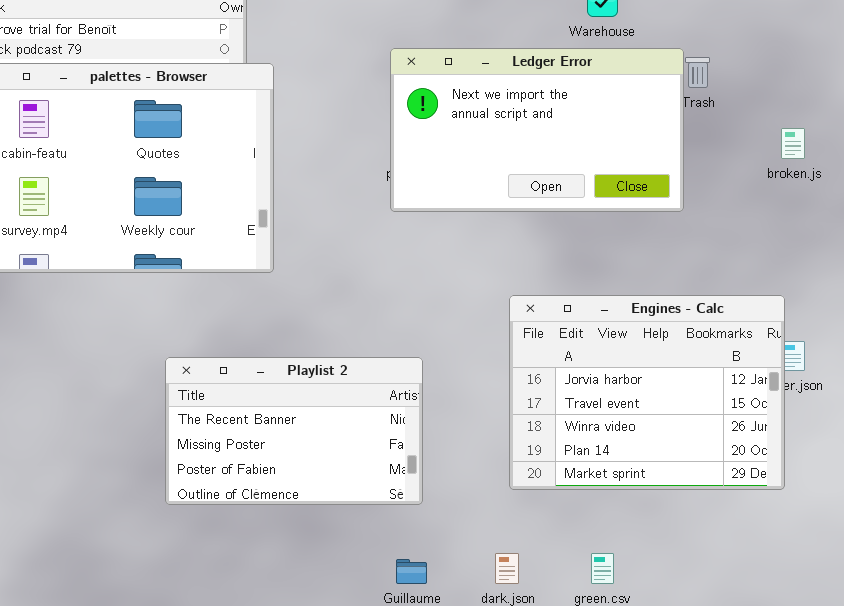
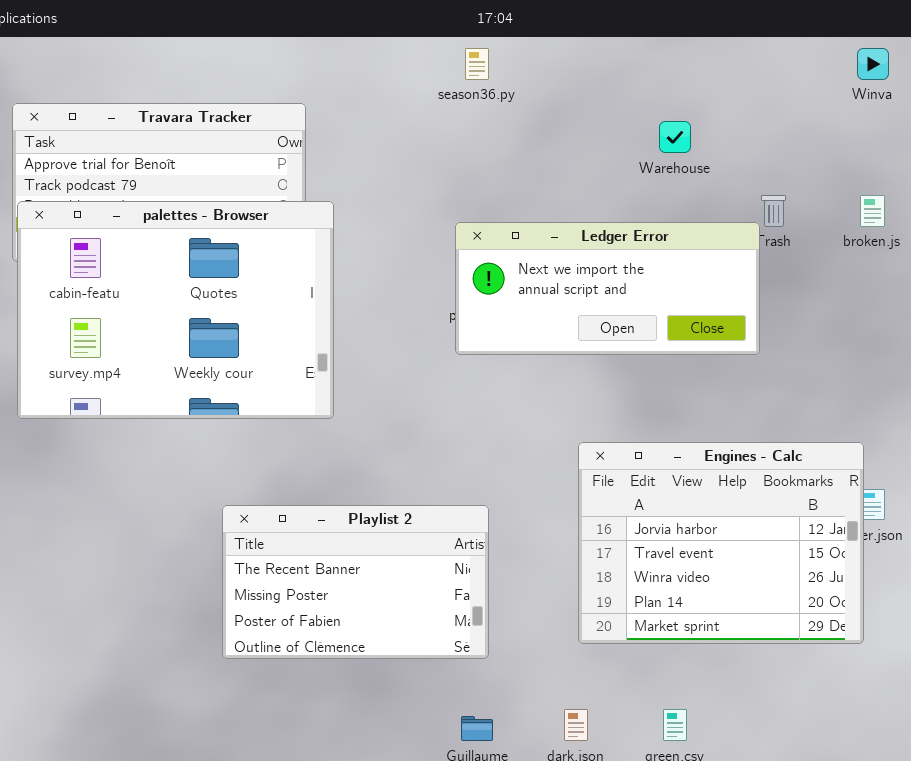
Ledger Error: [390,48,684,212] -> [455,222,760,355], resized
broken.js: [781,128,805,159] -> [860,195,885,227], moved

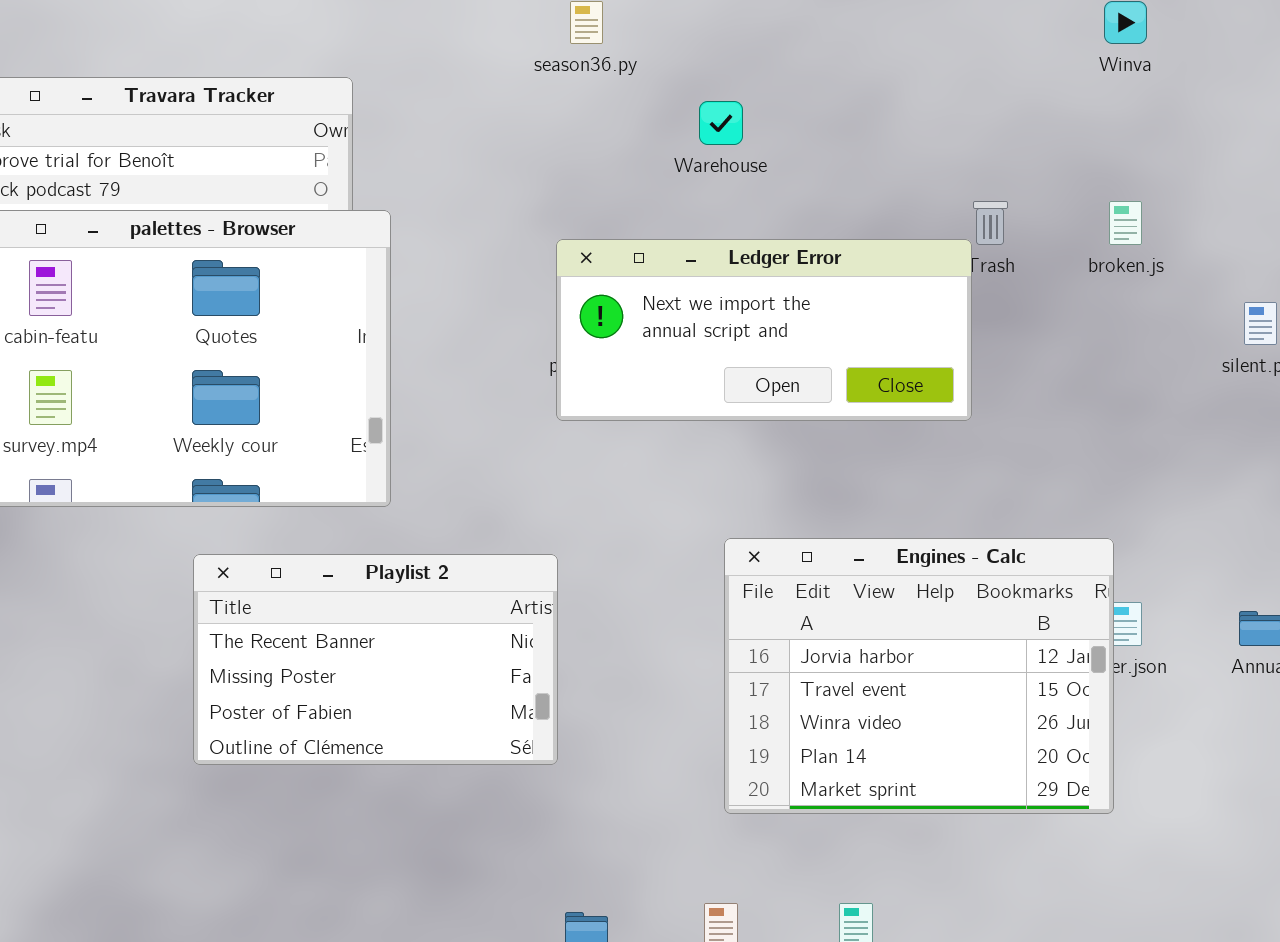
Warehouse: [659,121,691,153] -> [699,101,743,145], moved
Playlist 2: [222,505,489,659] -> [193,554,558,765], moved

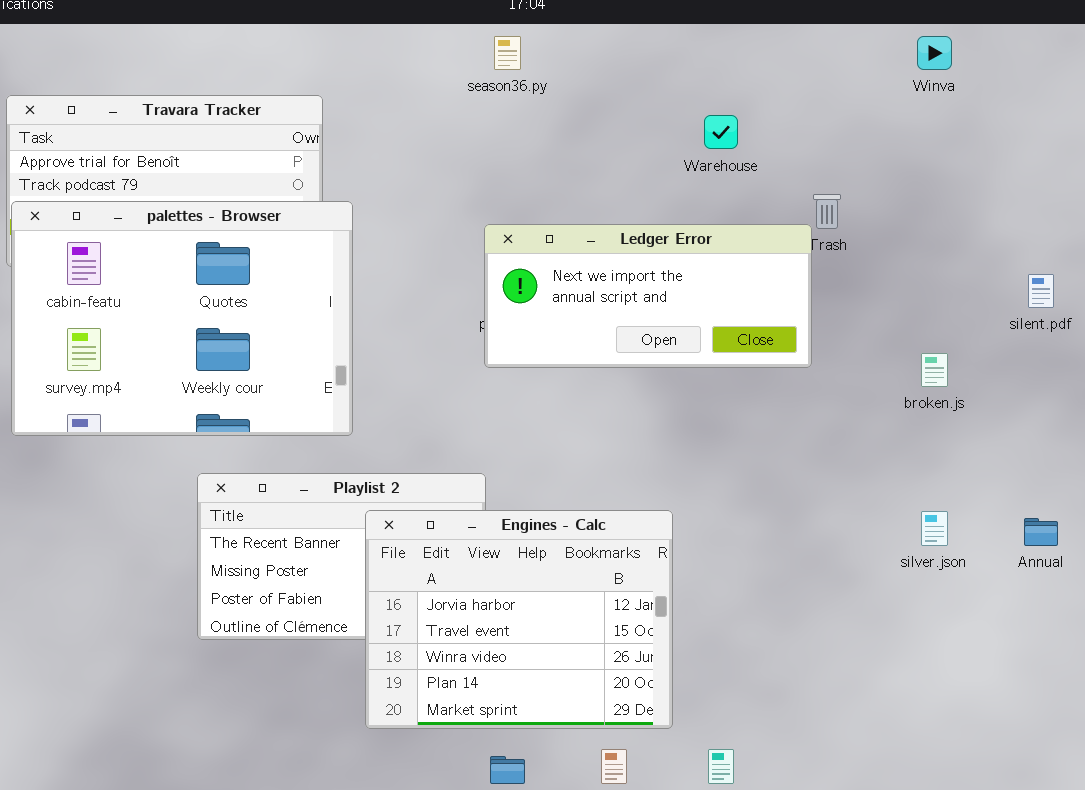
Warehouse: [699,101,743,145] -> [704,115,738,149], moved
broken.js: [1109,201,1142,245] -> [921,353,948,387], moved
Engines - Calc: [724,538,1114,814] -> [365,510,673,729], moved

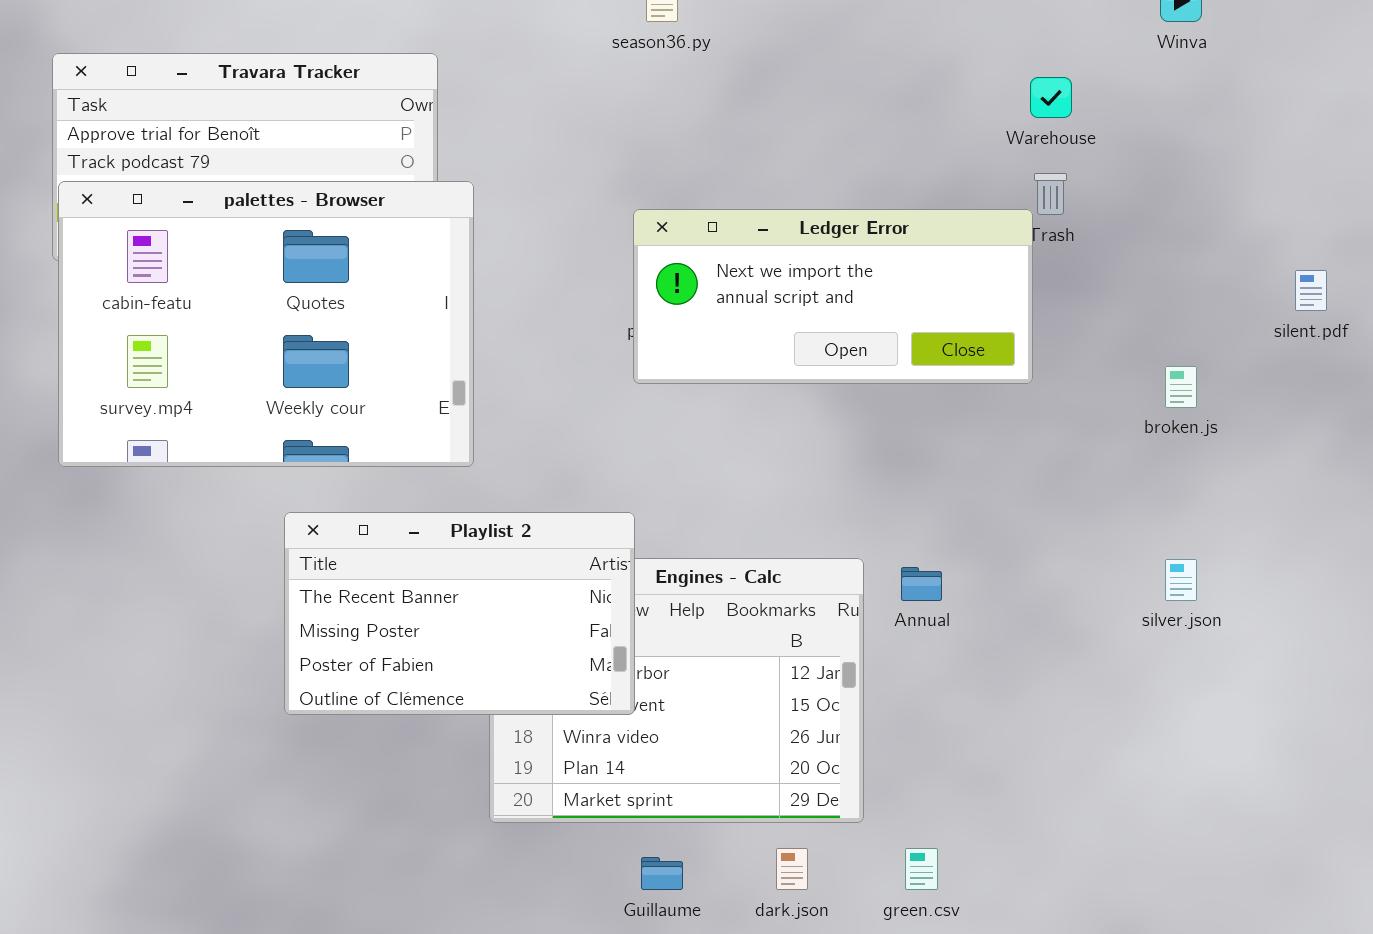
Warehouse: [704,115,738,149] -> [1030,77,1072,118], moved
Playlist 2: [197,473,486,640] -> [284,512,635,715], raised
Annual: [1024,518,1058,546] -> [901,567,942,601], moved

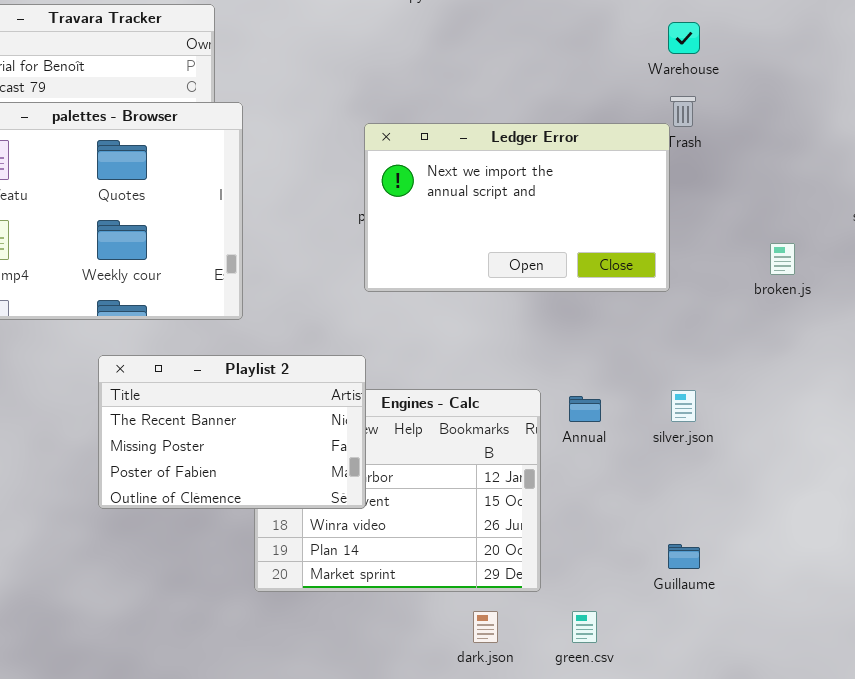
Ledger Error: [633,209,1033,384] -> [364,123,670,292], resized
silver.json: [1165,559,1197,601] -> [671,390,696,422], moved
Guillaume: [641,857,683,890] -> [668,544,700,569], moved

